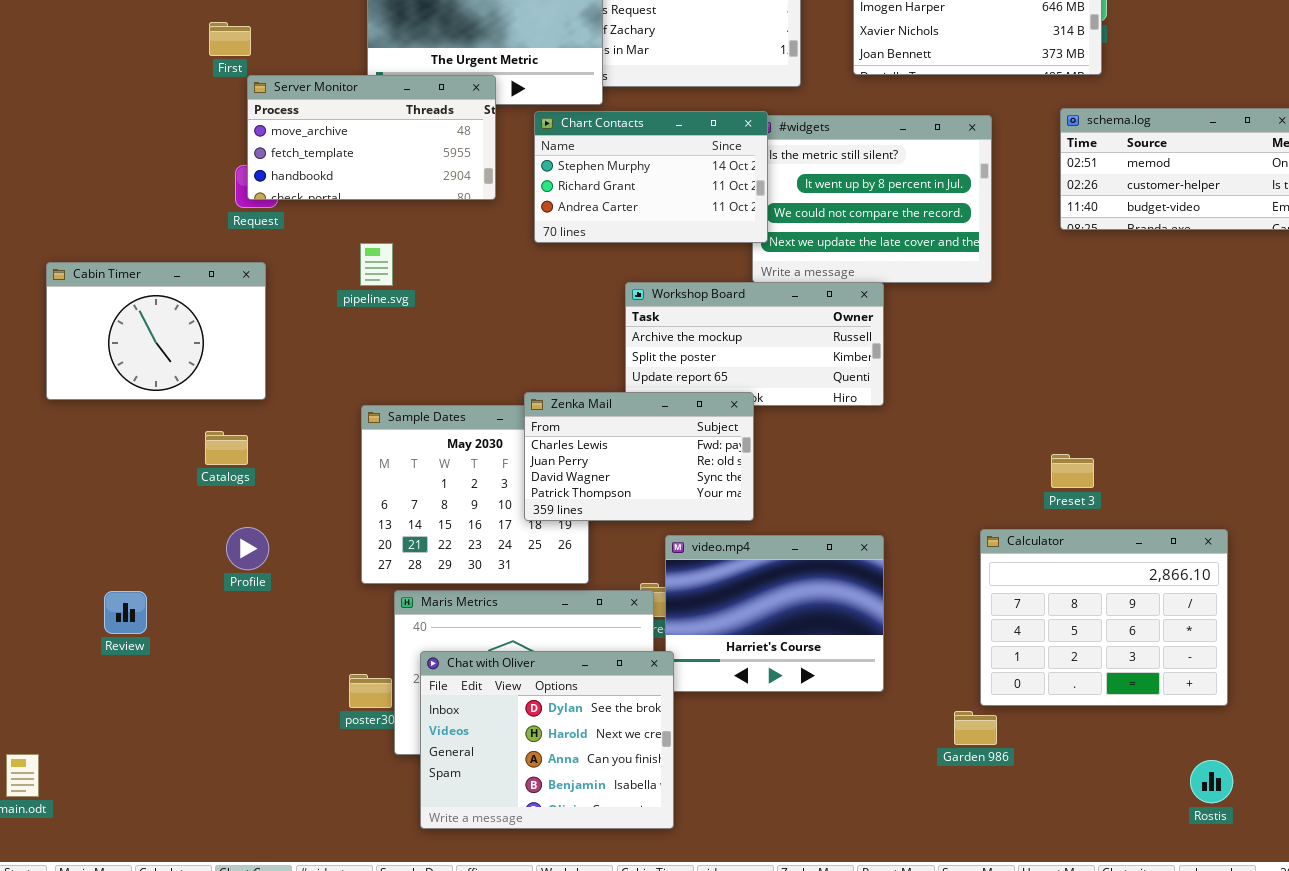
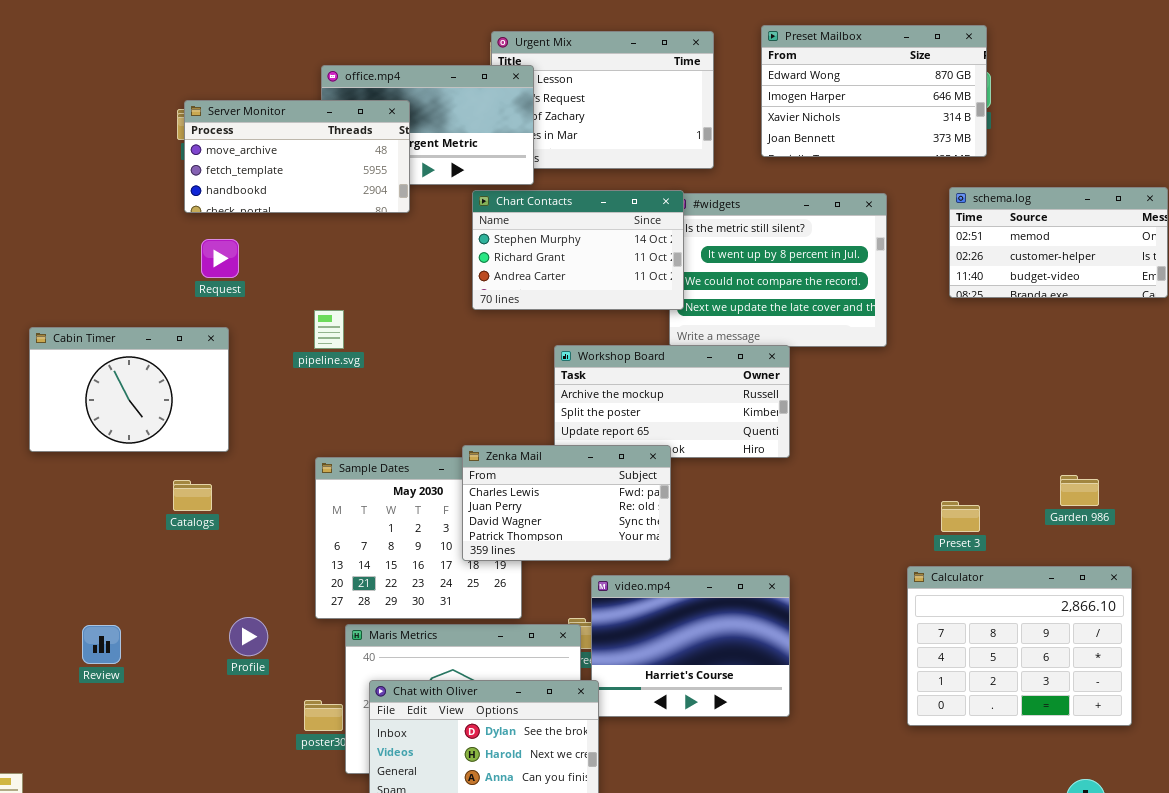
Server Monitor: [247,75,496,200] -> [184,100,410,213], moved
Profile: [226,527,269,570] -> [229,617,268,656], moved
Calculator: [980,529,1228,706] -> [907,566,1132,726], moved
Garden 986: [954,711,997,745] -> [1060,475,1099,506], moved

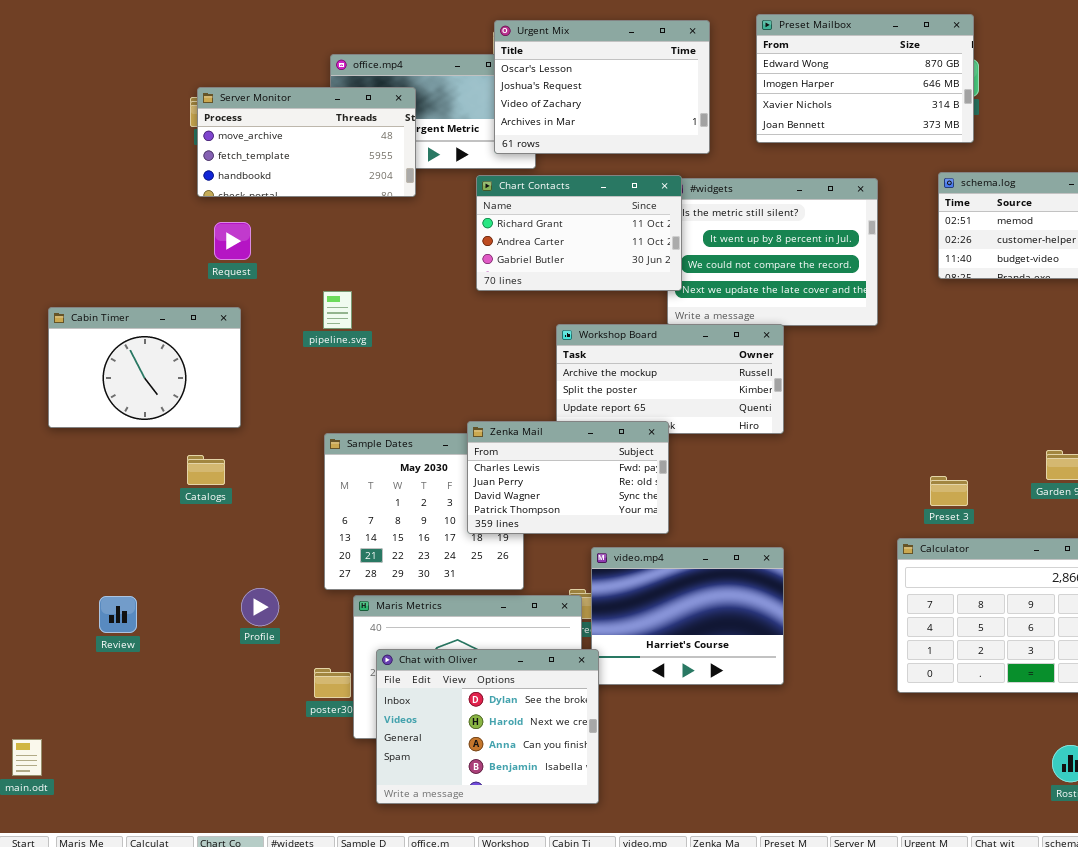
Urgent Mix: [491,31,714,169] -> [494,20,710,154], raised
Chart Contacts: [472,190,684,310] -> [476,175,682,291], scrolled down 1 row

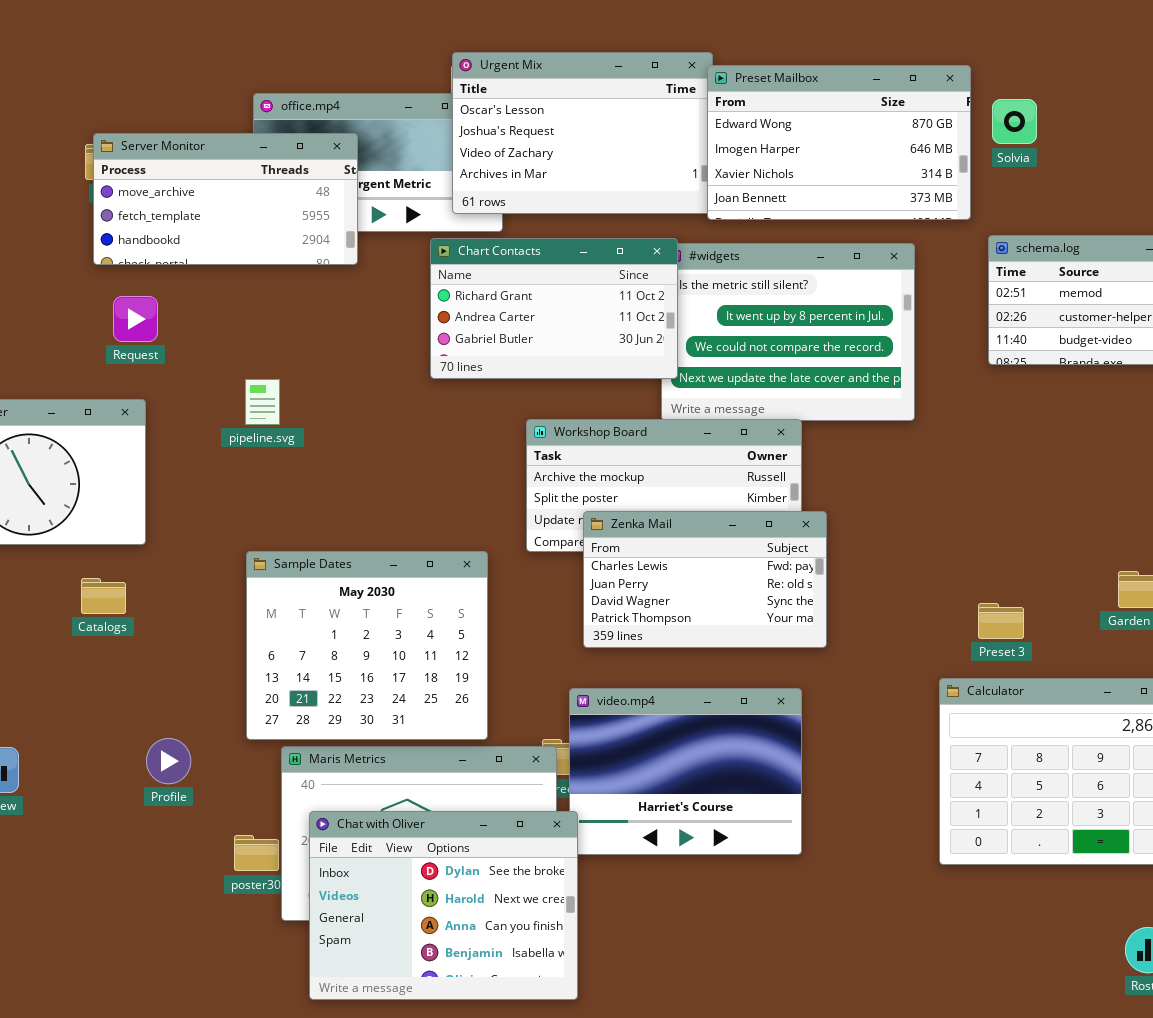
Preset Mailbox: [756,14,974,143] -> [707,65,971,220], moved
Zenka Mail: [467,421,669,534] -> [583,511,827,648], moved

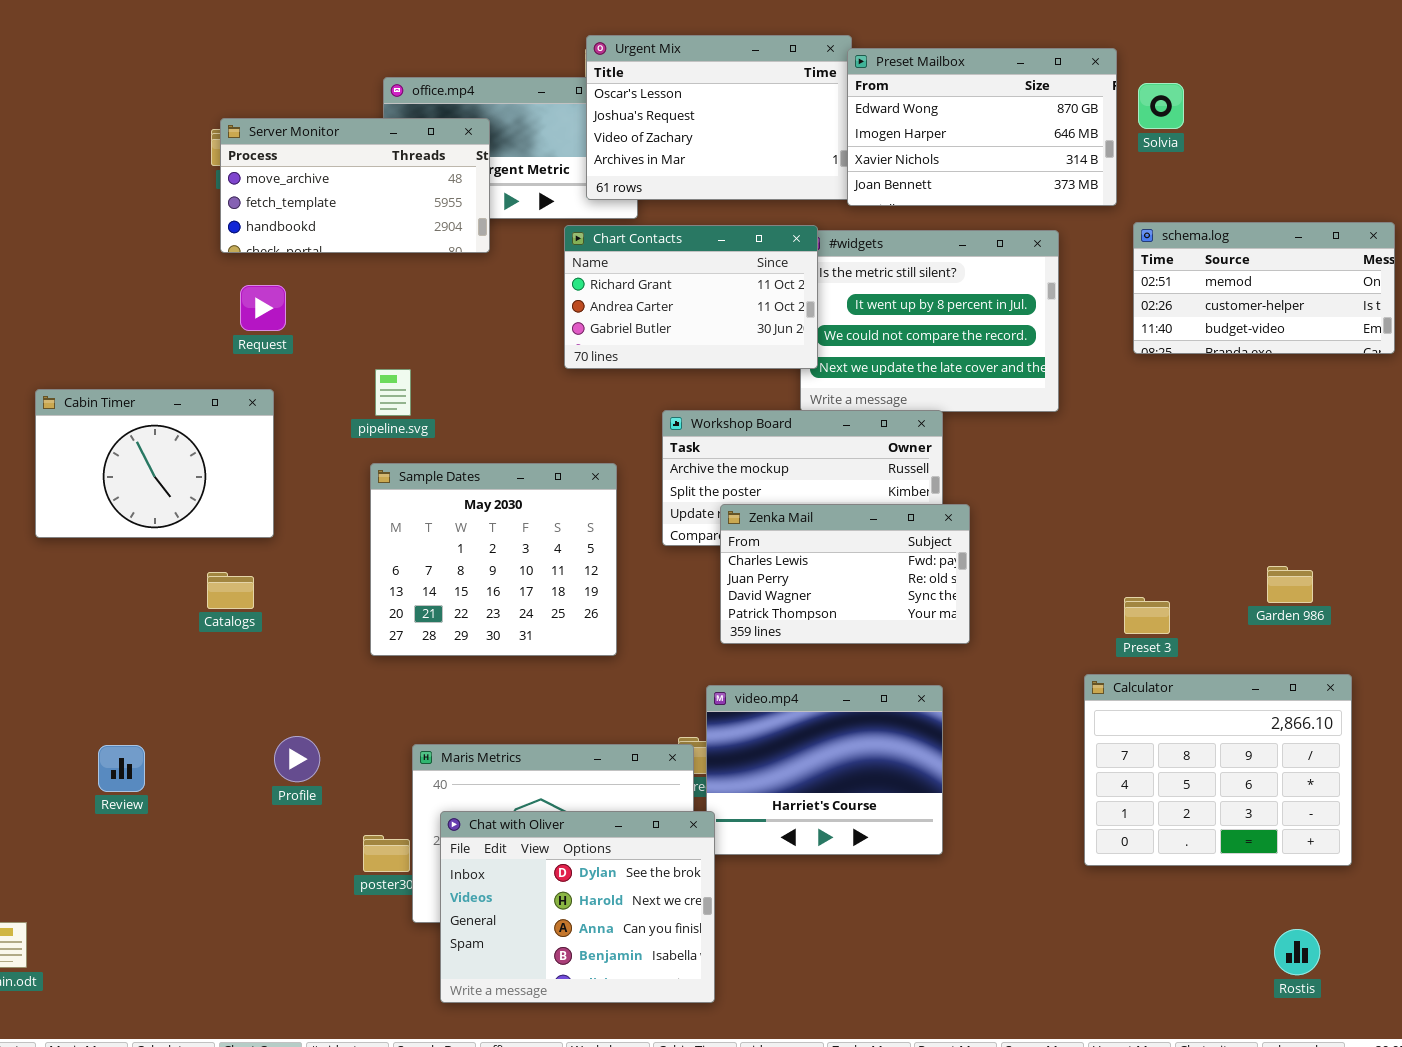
Sample Dates: [246,551,488,740] -> [370,463,617,656], moved

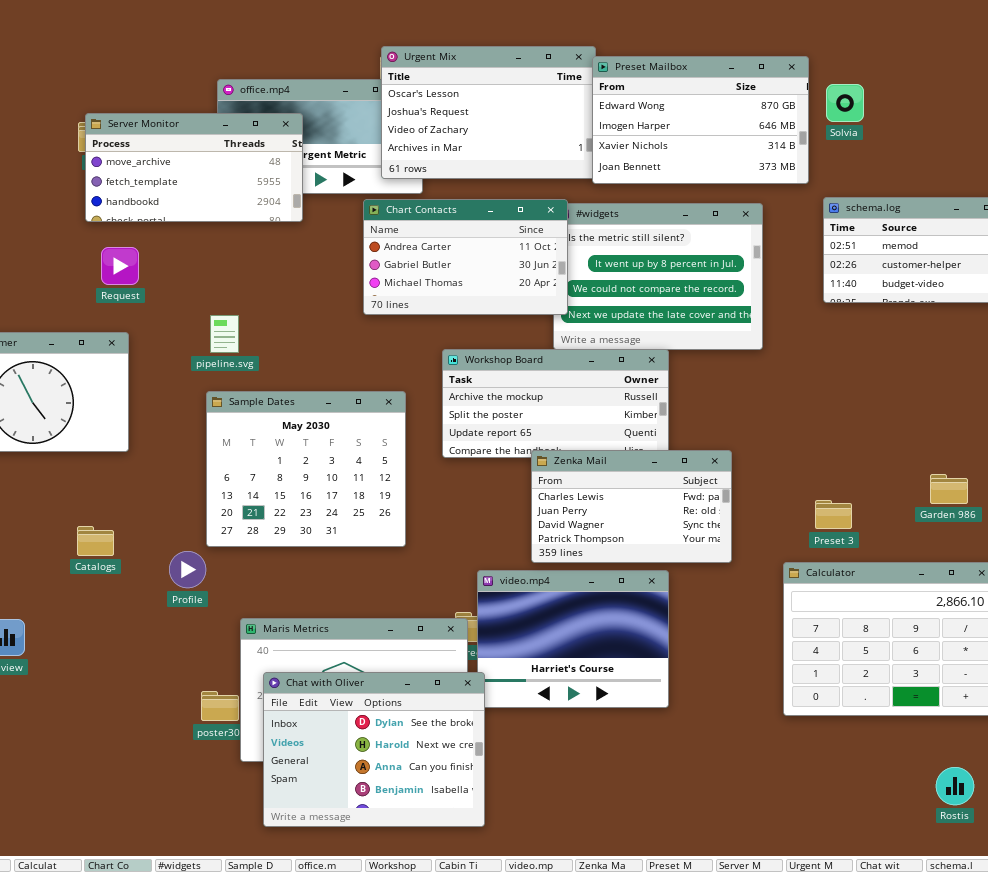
Chart Contacts: [564,225,818,369] -> [363,199,568,315], scrolled down 1 row
Zenka Mail: [720,504,970,644] -> [531,450,732,563], moved
Catalogs: [207,572,254,609] -> [77,526,114,556], moved
Profile: [274,736,320,782] -> [169,551,206,588], moved

